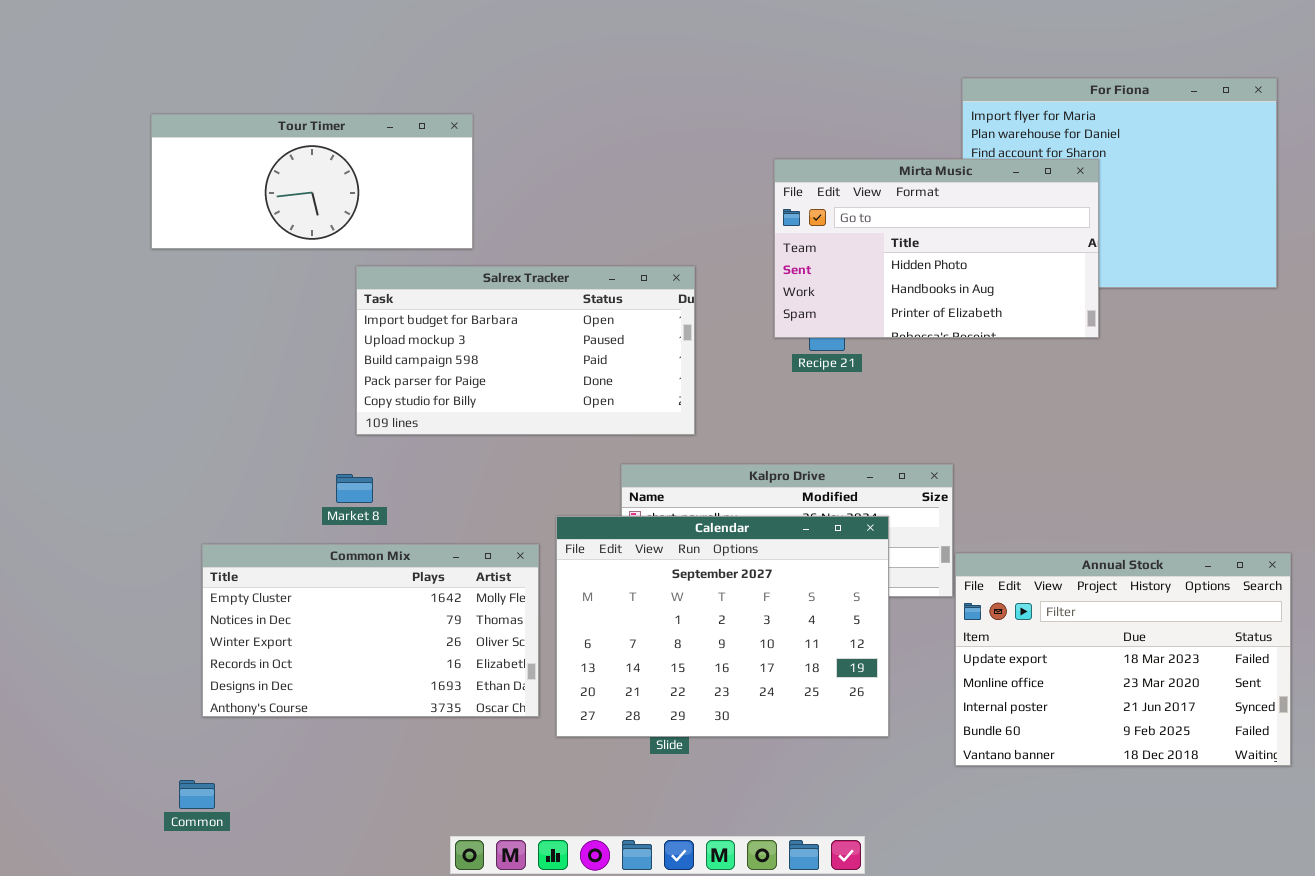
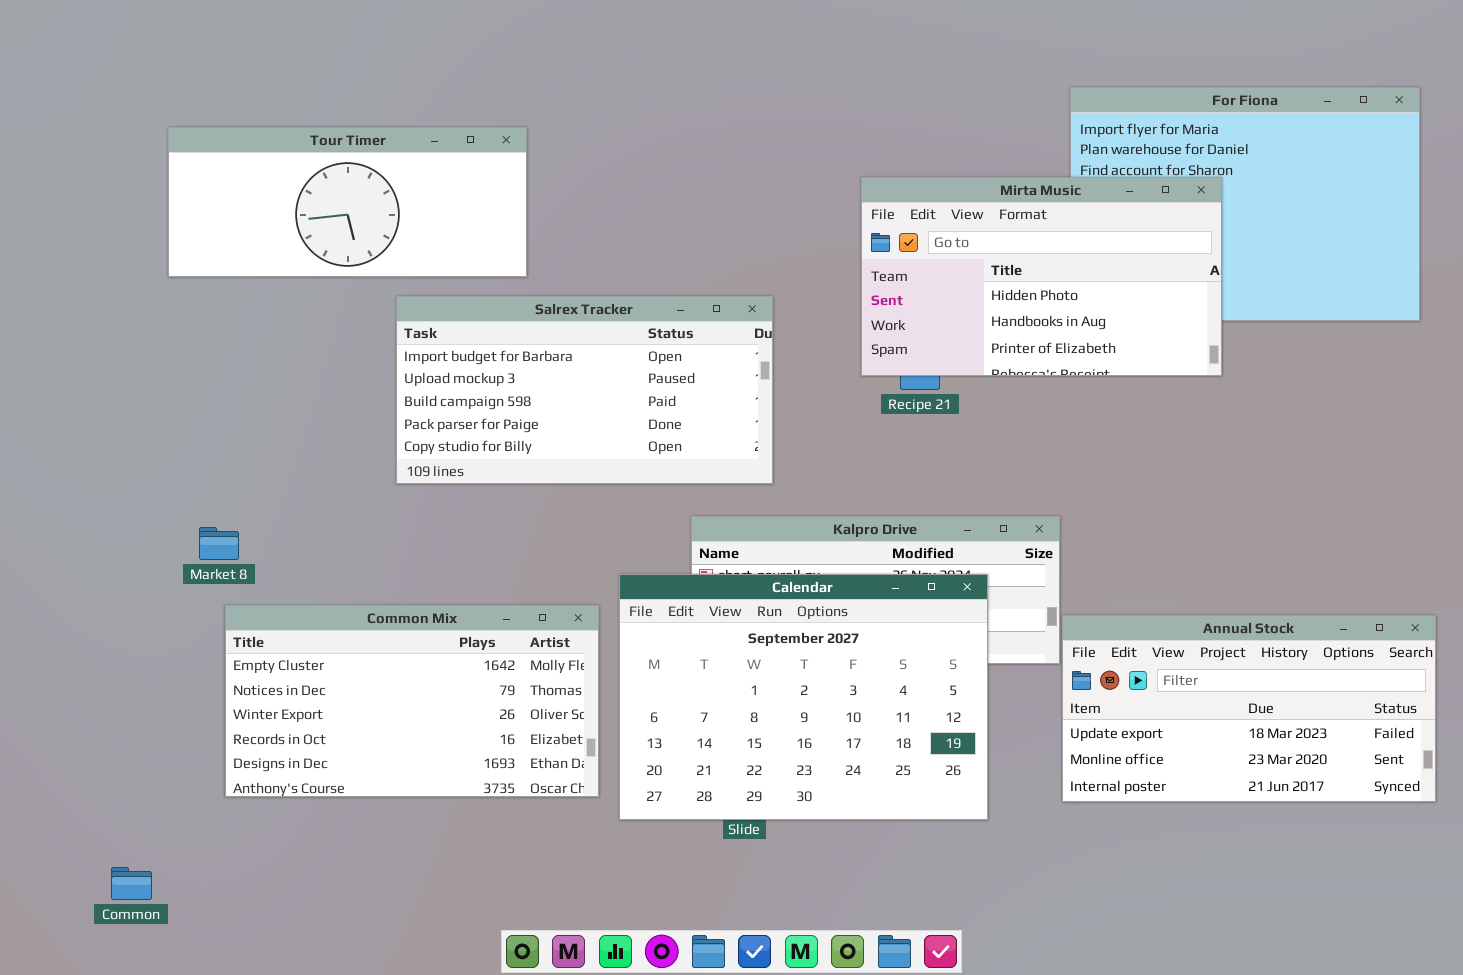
Market 8: [336,474,373,503] -> [199,527,239,560], moved
Annual Stock: [955,553,1291,766] -> [1062,615,1436,802], resized
Common: [179,780,215,809] -> [111,867,152,900], moved

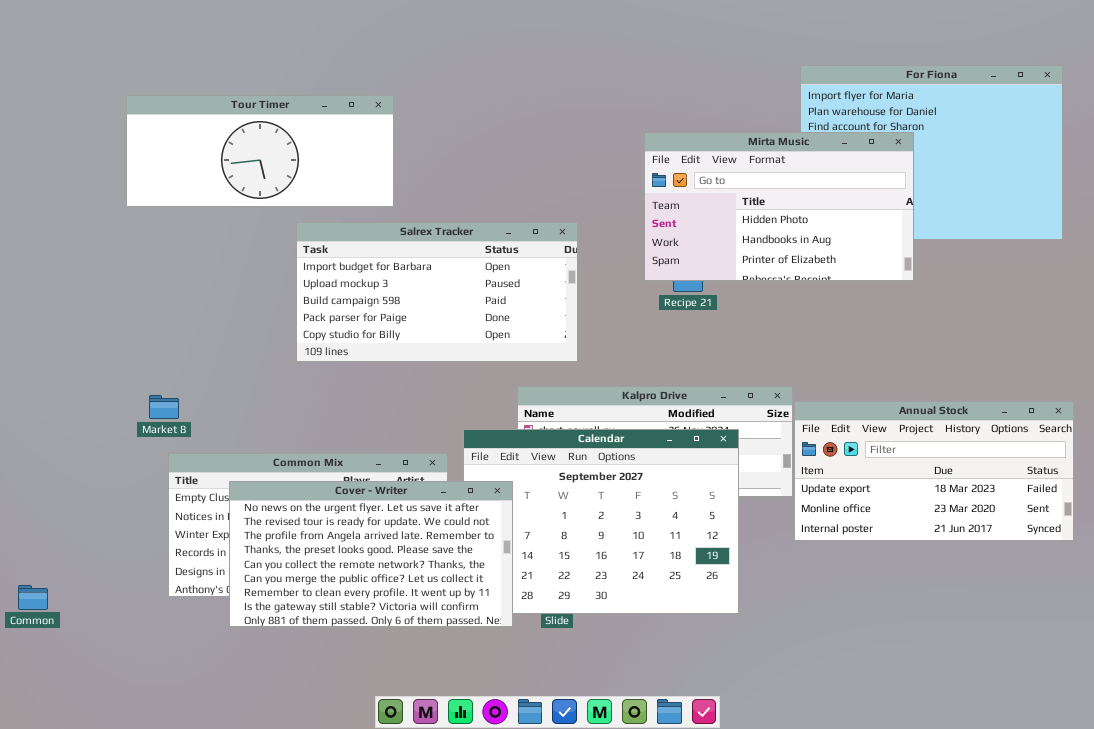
Annual Stock: [1062,615,1436,802] -> [794,401,1074,541], moved
Cover - Writer: none -> [229,481,513,627], opened
Common: [111,867,152,900] -> [18,585,48,610], moved

